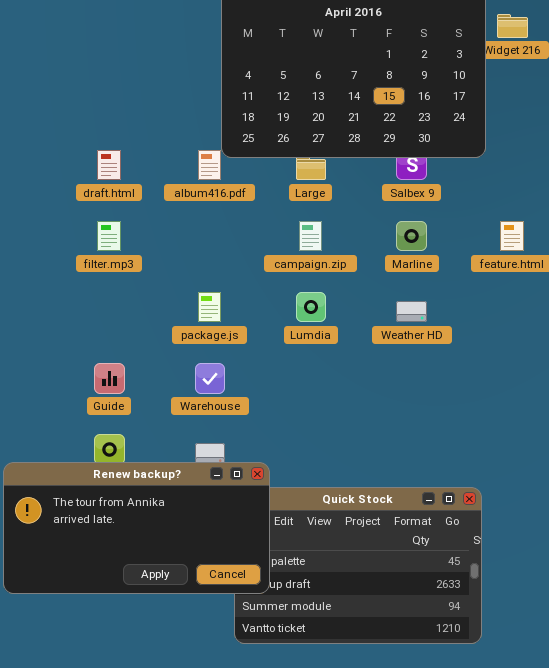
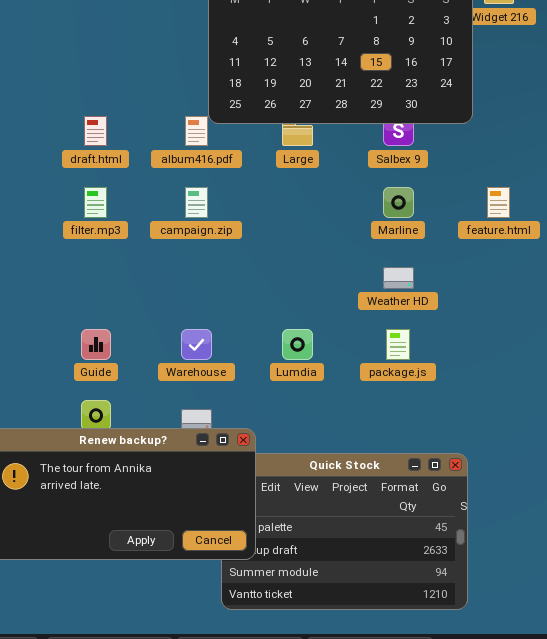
campaign.zip: [299,221,322,251] -> [185,187,208,218], moved
package.js: [198,292,221,322] -> [386,329,410,360], moved
Lumdia: [296,292,326,322] -> [282,329,313,360], moved

